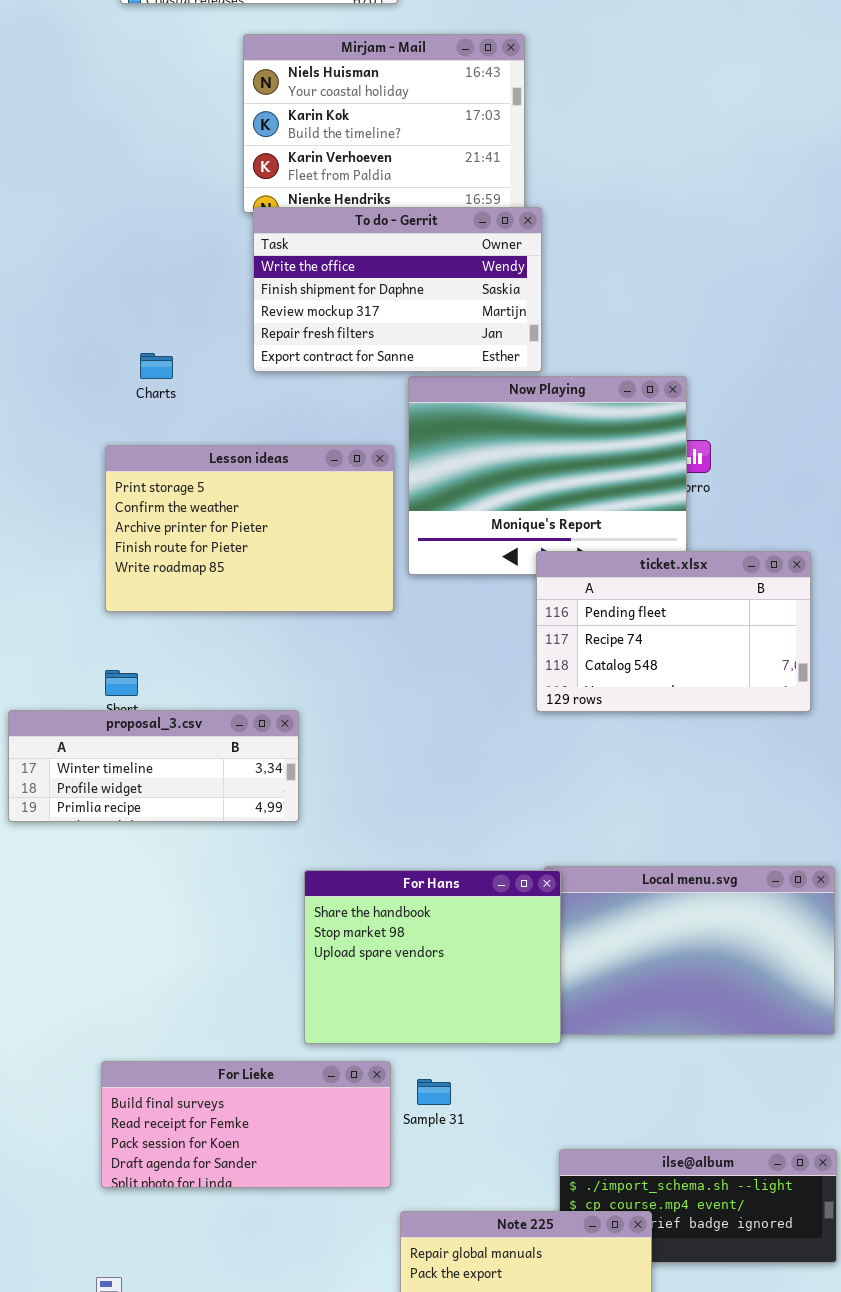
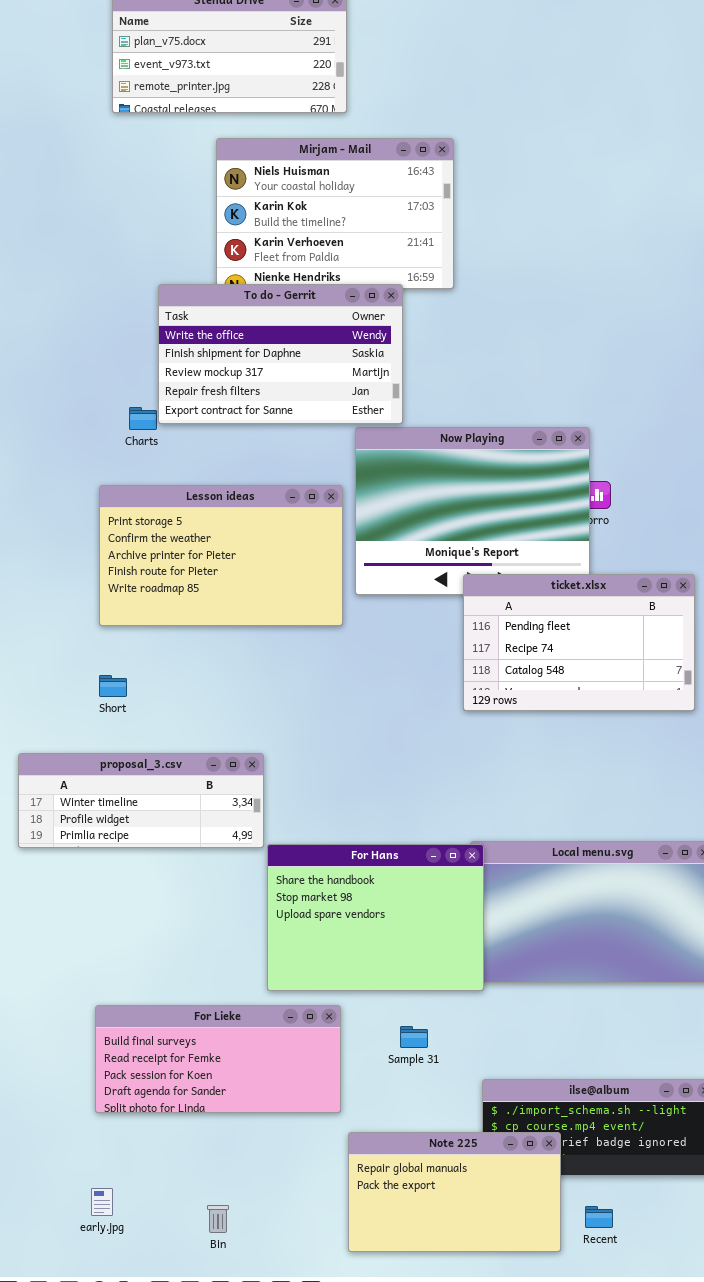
To do - Gerrit: [253,207,542,372] -> [158,284,403,424], moved
proposal_3.csv: [8,710,299,822] -> [18,753,264,848], moved
Sample 31: [417,1079,451,1105] -> [400,1026,428,1048], moved

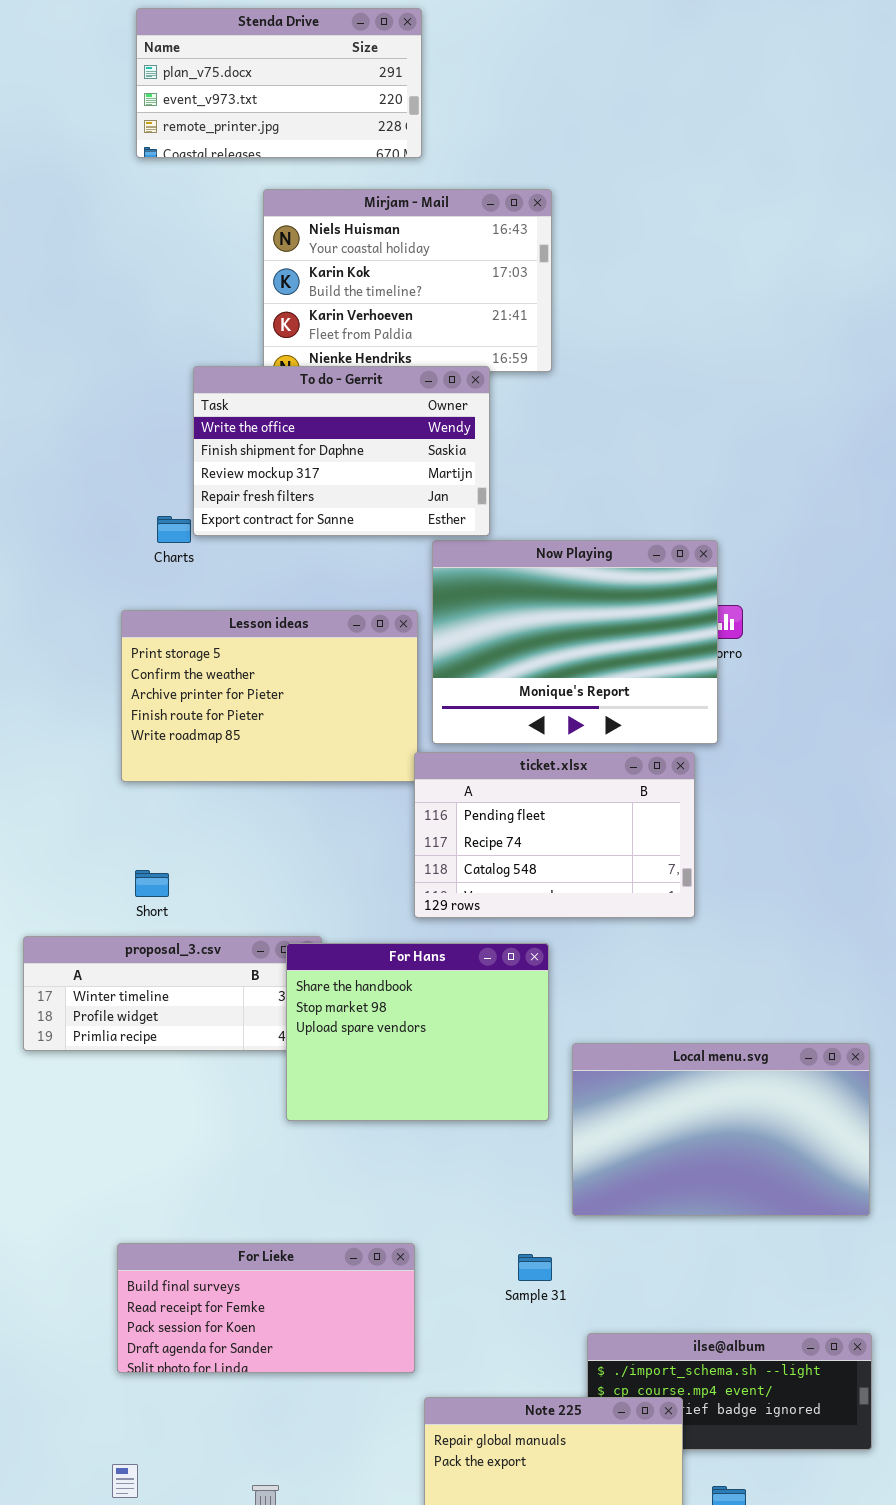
ticket.xlsx: [463,574,695,711] -> [414,752,695,918], moved
Short: [99,675,127,697] -> [135,870,169,897], moved
For Hans: [267,844,484,991] -> [286,943,549,1121], moved
Sample 31: [400,1026,428,1048] -> [518,1254,552,1281], moved

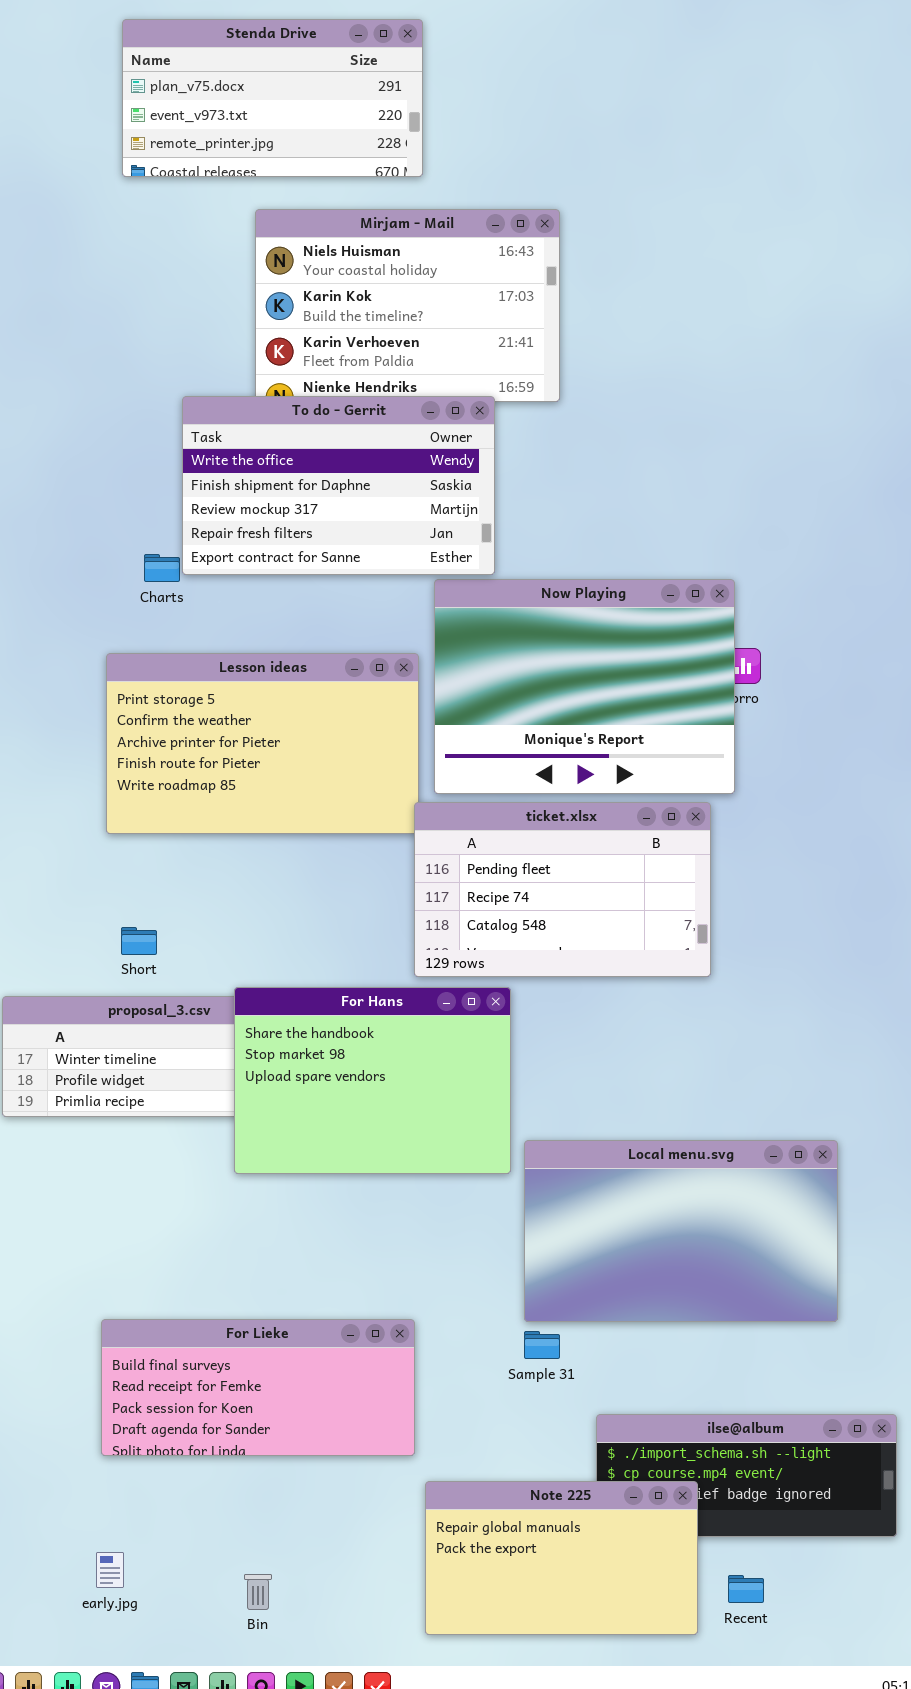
For Hans: [286,943,549,1121] -> [234,987,511,1174], moved
Local menu.svg: [572,1043,870,1216] -> [524,1140,838,1322], moved

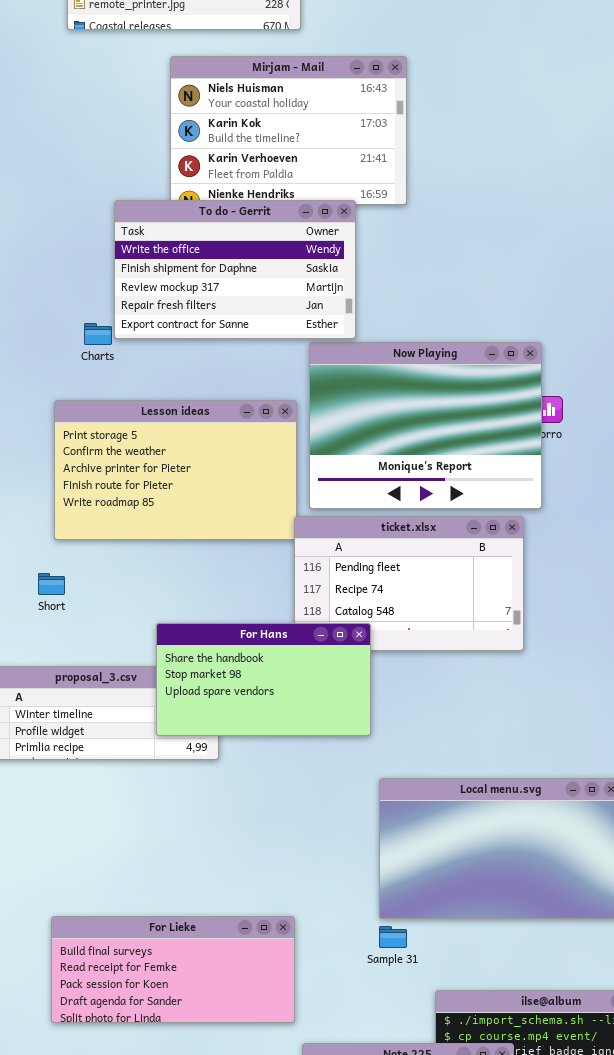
Short: [121,927,157,955] -> [38,573,65,595], moved
For Hans: [234,987,511,1174] -> [156,623,371,736], moved, resized

